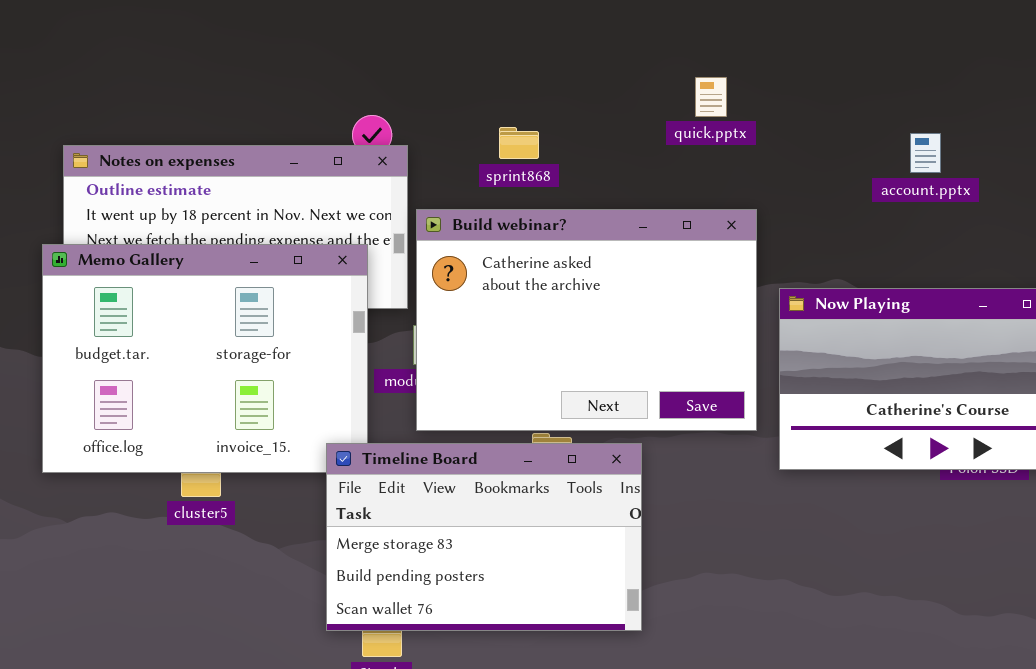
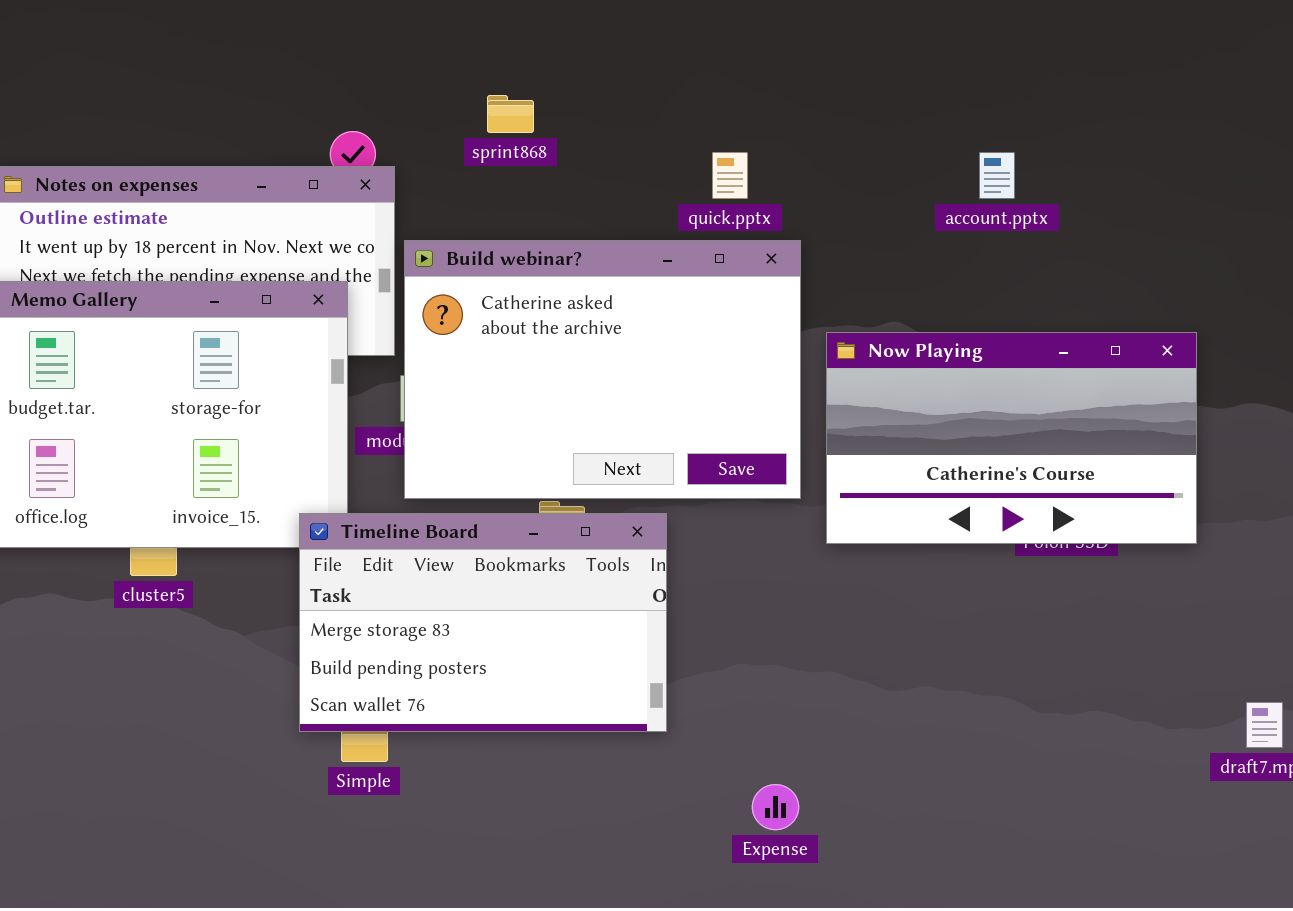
quick.pptx: [695,77,727,117] -> [712,152,748,199], moved
sprint868: [499,127,539,159] -> [487,95,534,133], moved

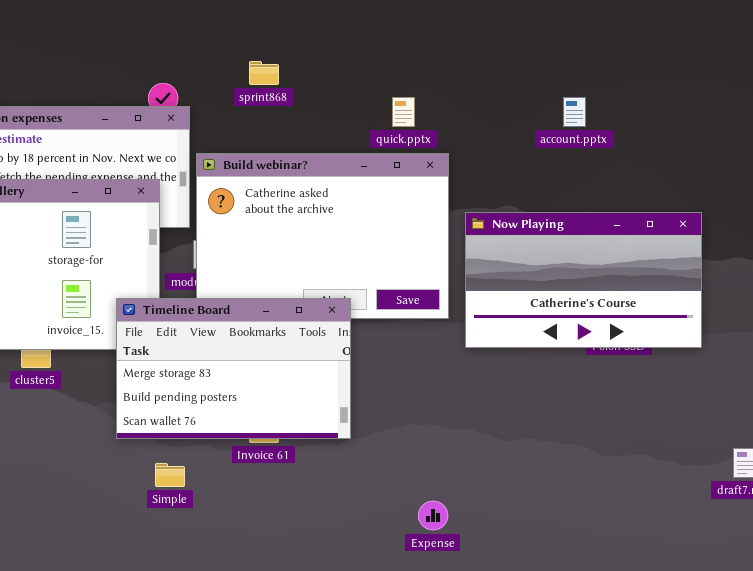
Timeline Board: [299,513,667,732] -> [116,298,351,439], moved

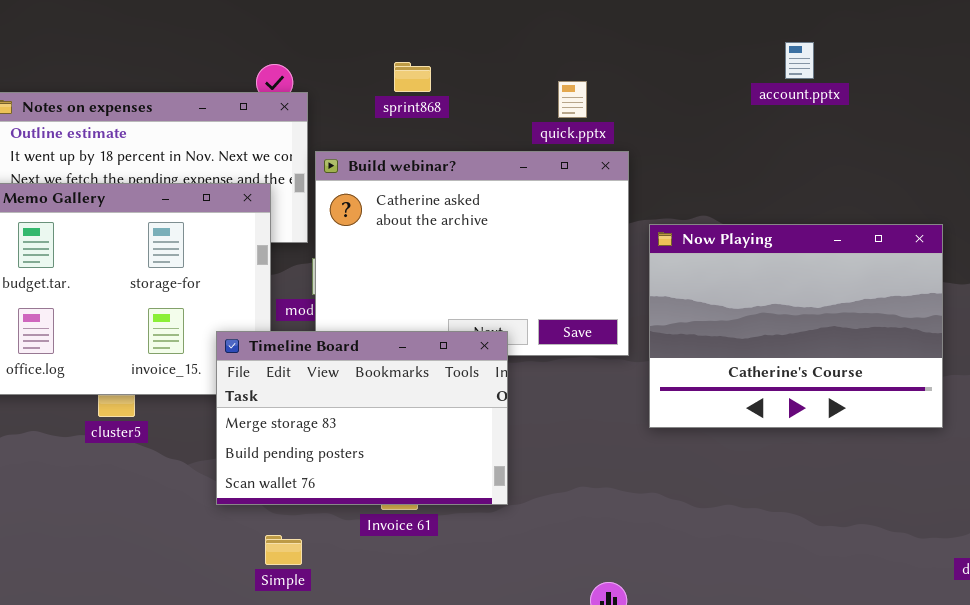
sprint868: [249,61,279,85] -> [394,62,431,92], moved
account.pptx: [563,97,586,127] -> [785,42,814,79], moved
Now Playing: [465,212,702,348] -> [649,224,943,428], resized

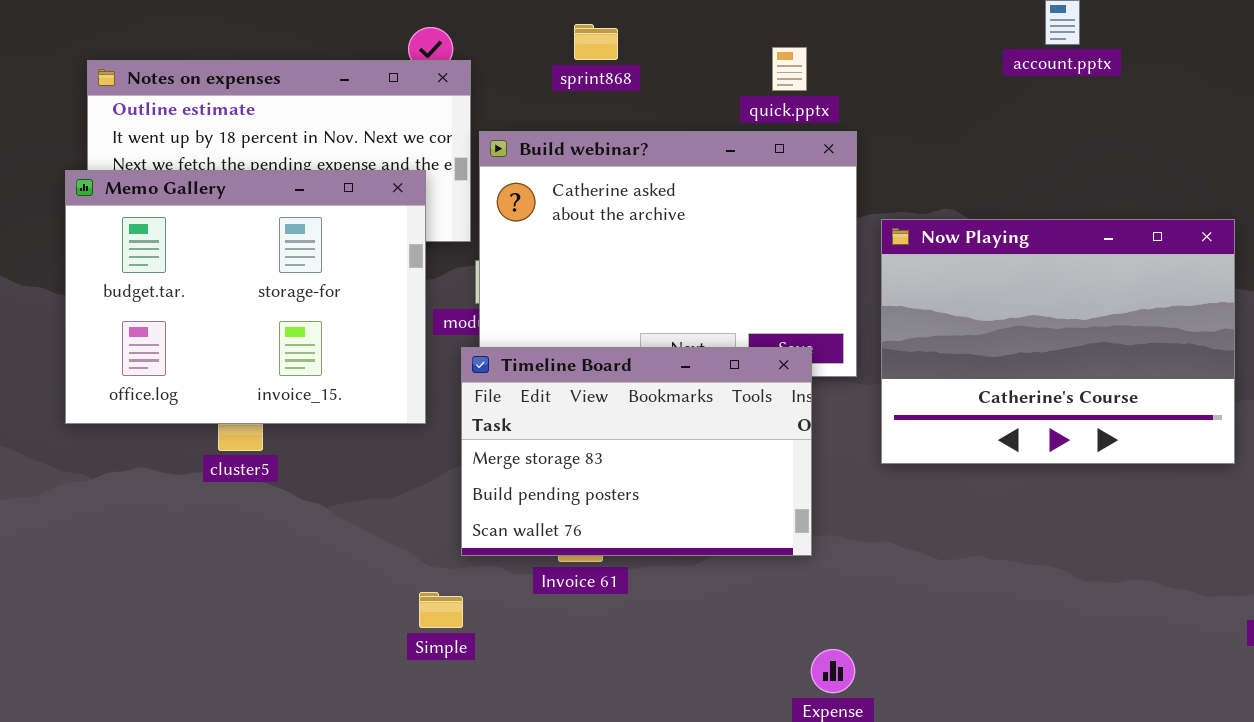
Timeline Board: [216,331,508,505] -> [461,347,812,556], moved

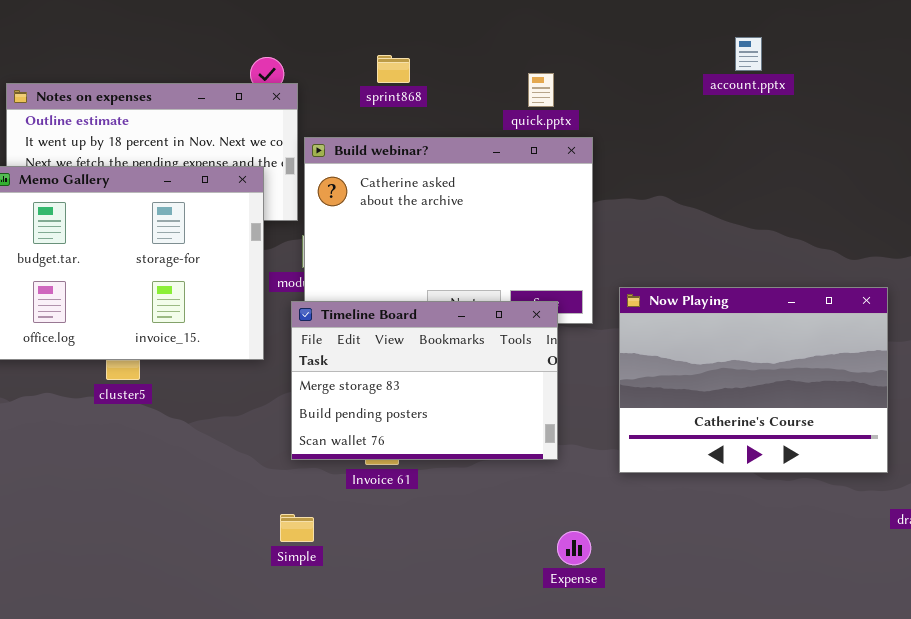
Now Playing: [881,219,1235,464] -> [619,287,888,473], moved
Simple: [419,592,463,628] -> [280,514,314,542], moved

